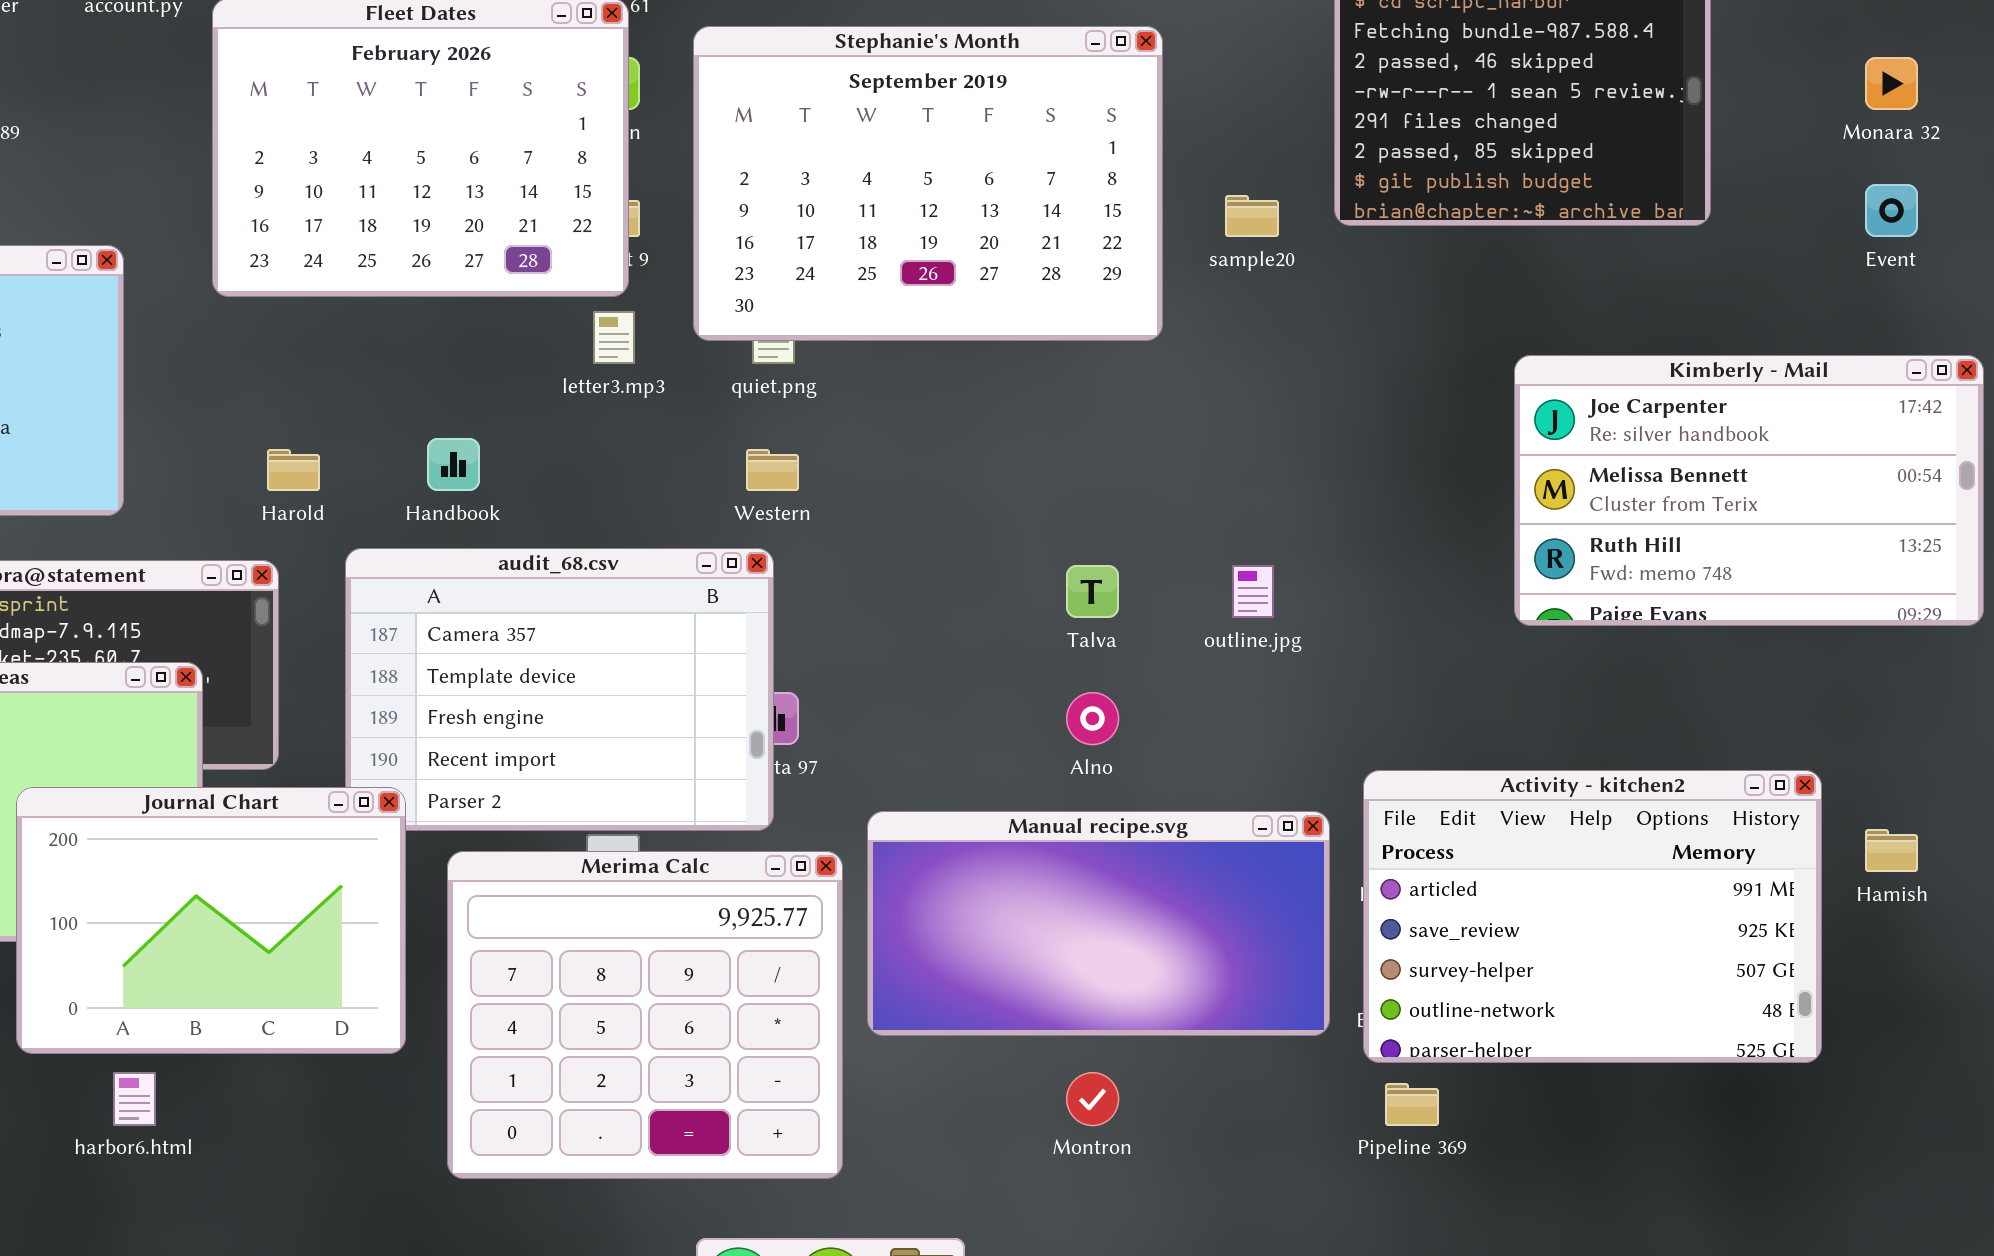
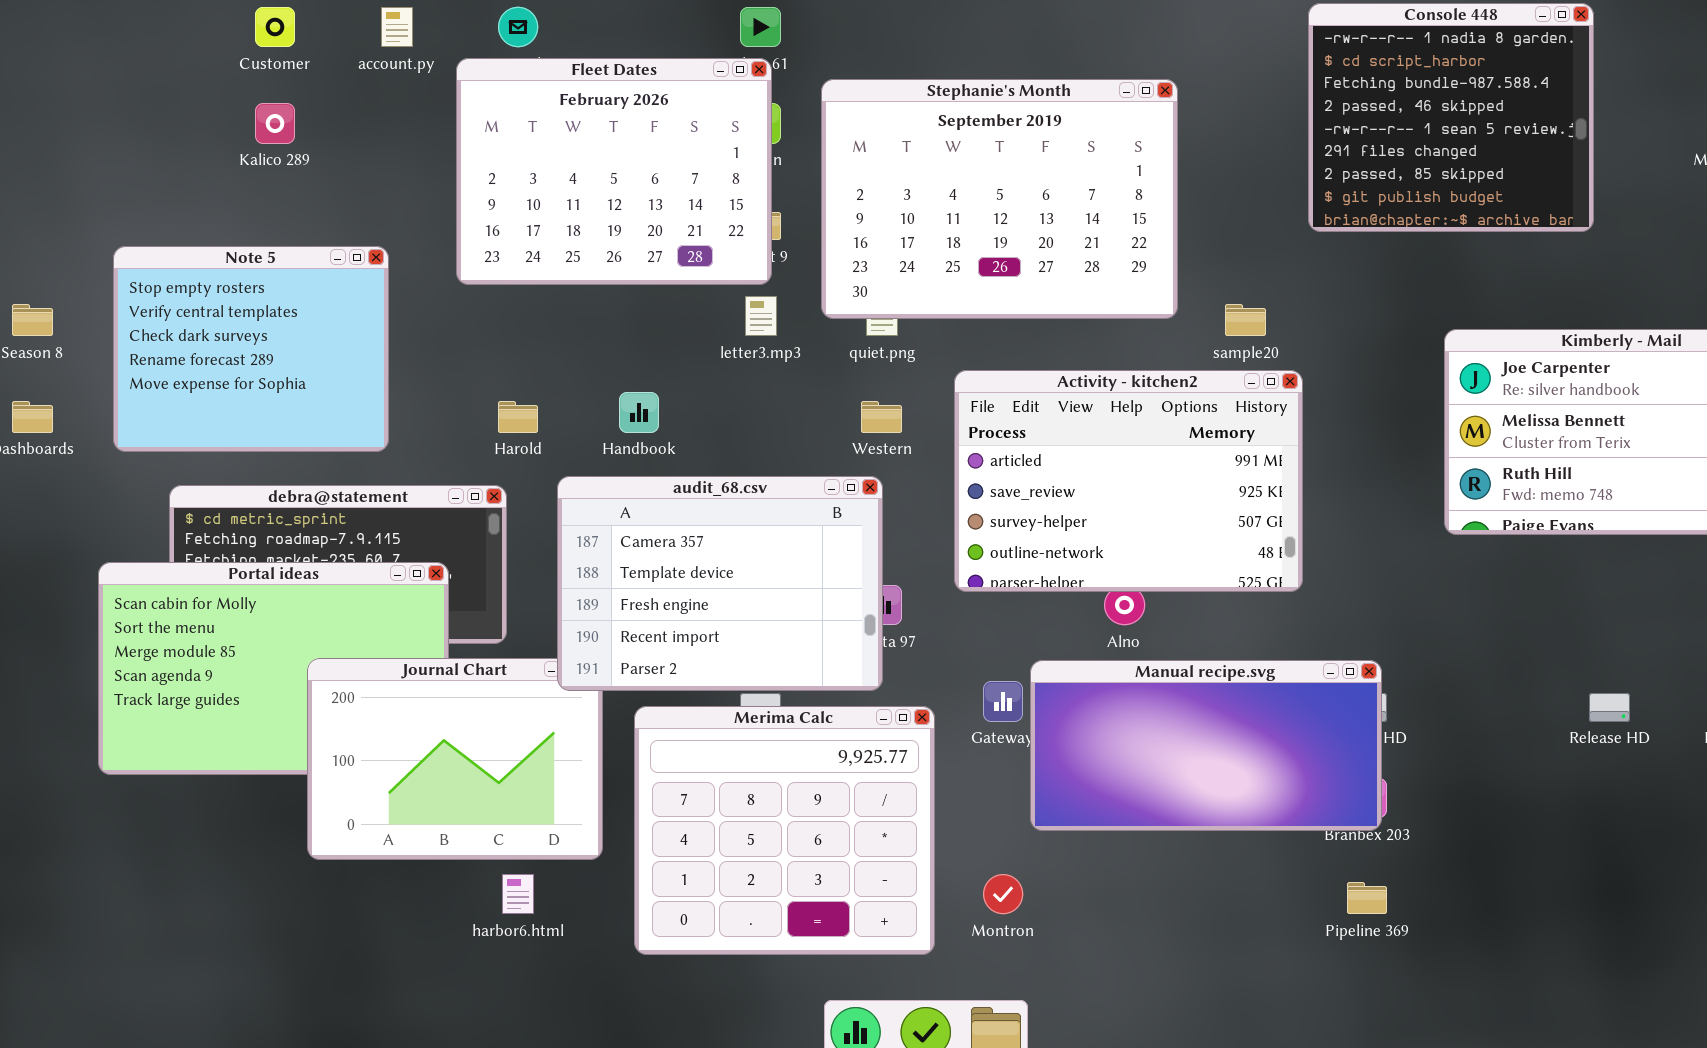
sample20: [1225,195,1279,237] -> [1225,304,1266,336], moved
audit_68.csv: [345,548,774,831] -> [557,476,883,691], raised
Activity - kitchen2: [1363,770,1822,1063] -> [954,370,1303,592], moved
Manual recipe.svg: [867,811,1330,1036] -> [1030,660,1382,831], moved
harbor6.html: [113,1072,156,1126] -> [502,874,534,914], moved
Montron: [1066,1072,1119,1126] -> [983,874,1023,914], moved

